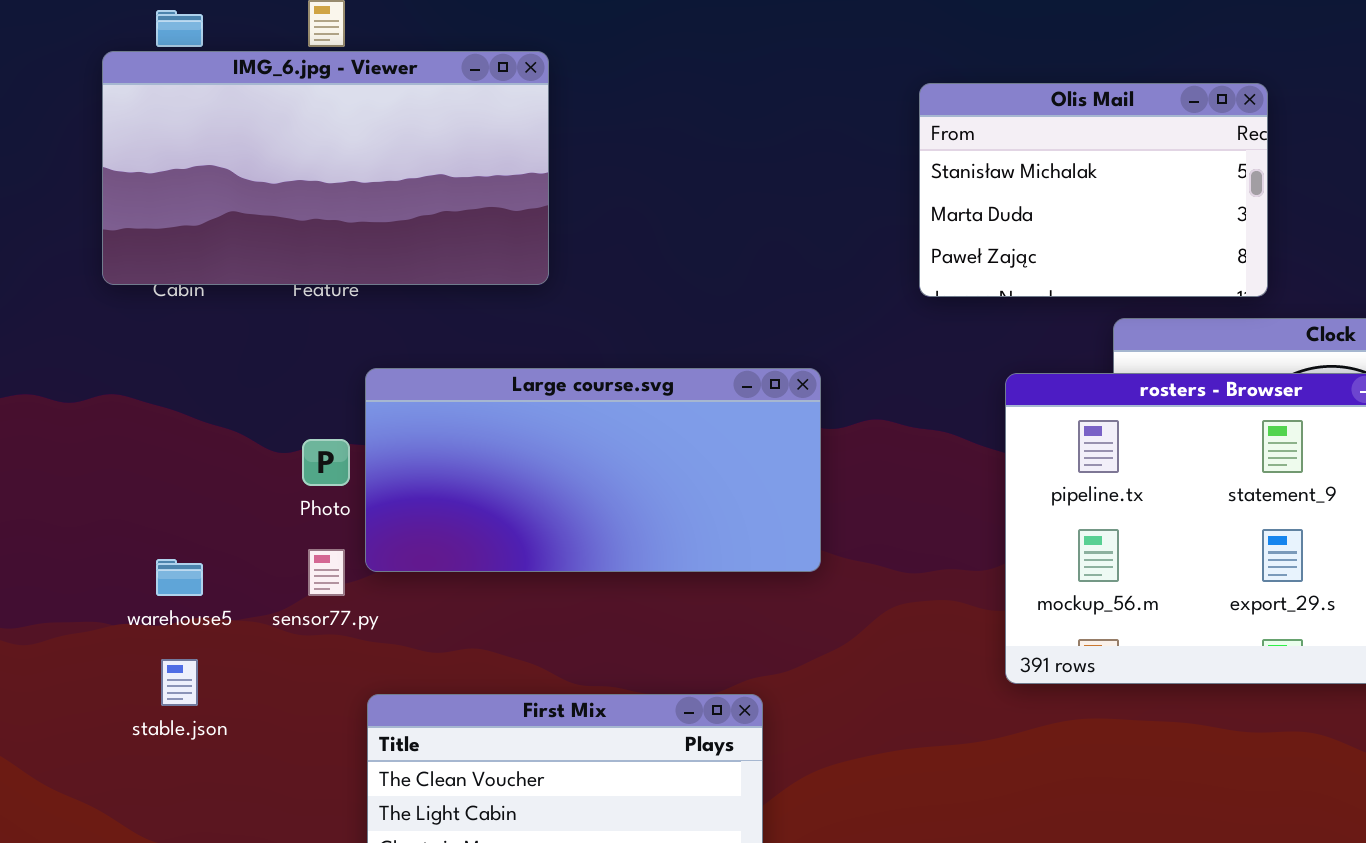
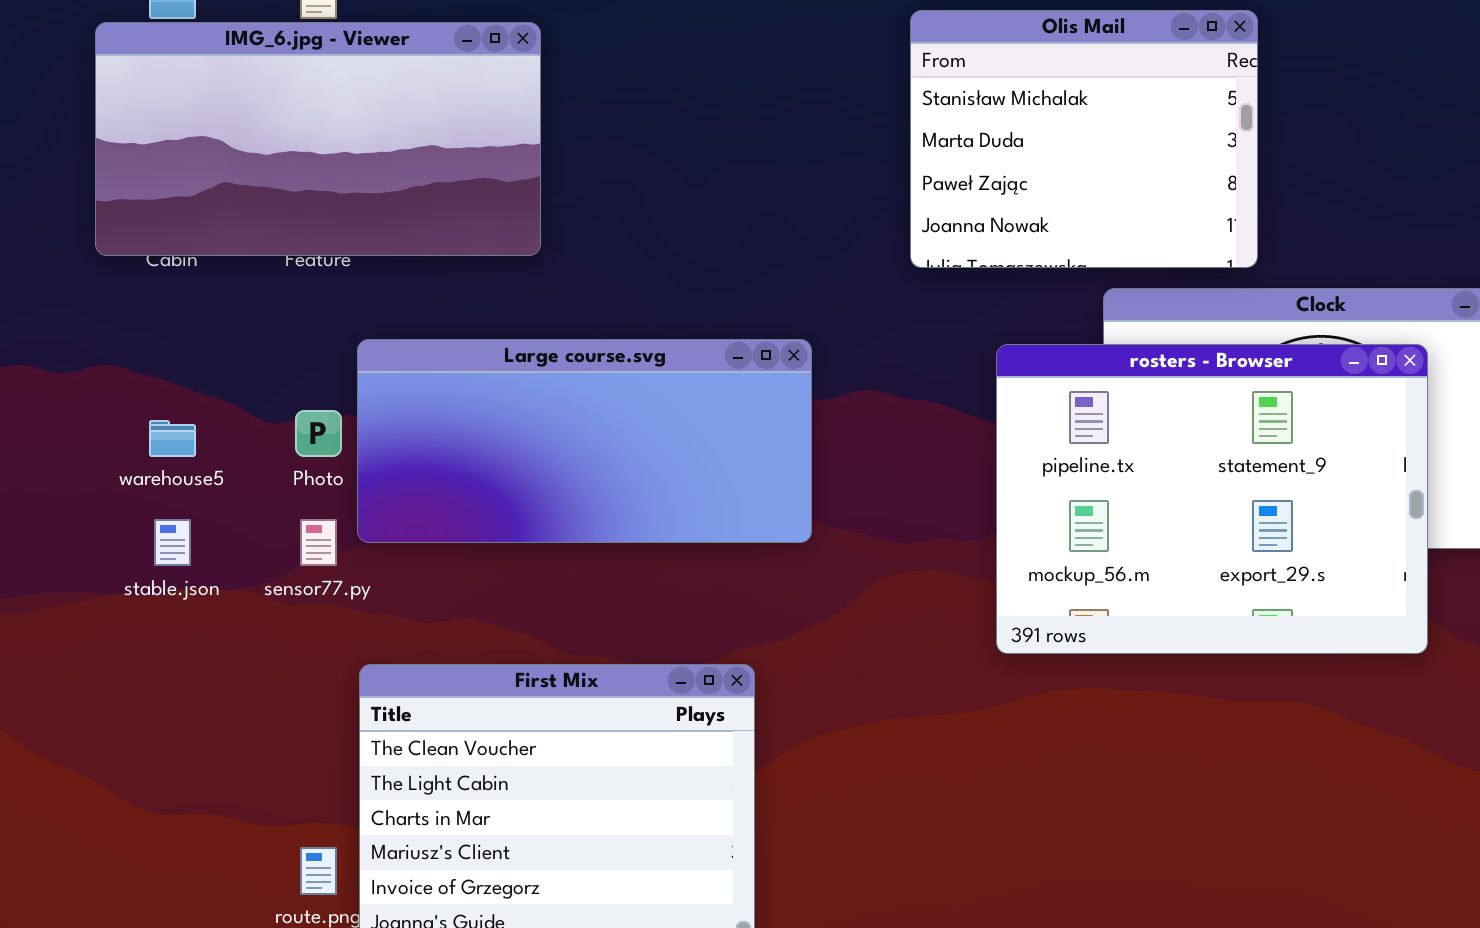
Olis Mail: [919,83,1268,297] -> [910,10,1258,268], resized
warehouse5: [156,559,203,596] -> [149,420,196,457], moved
stable.json: [161,659,198,706] -> [154,519,191,566], moved

